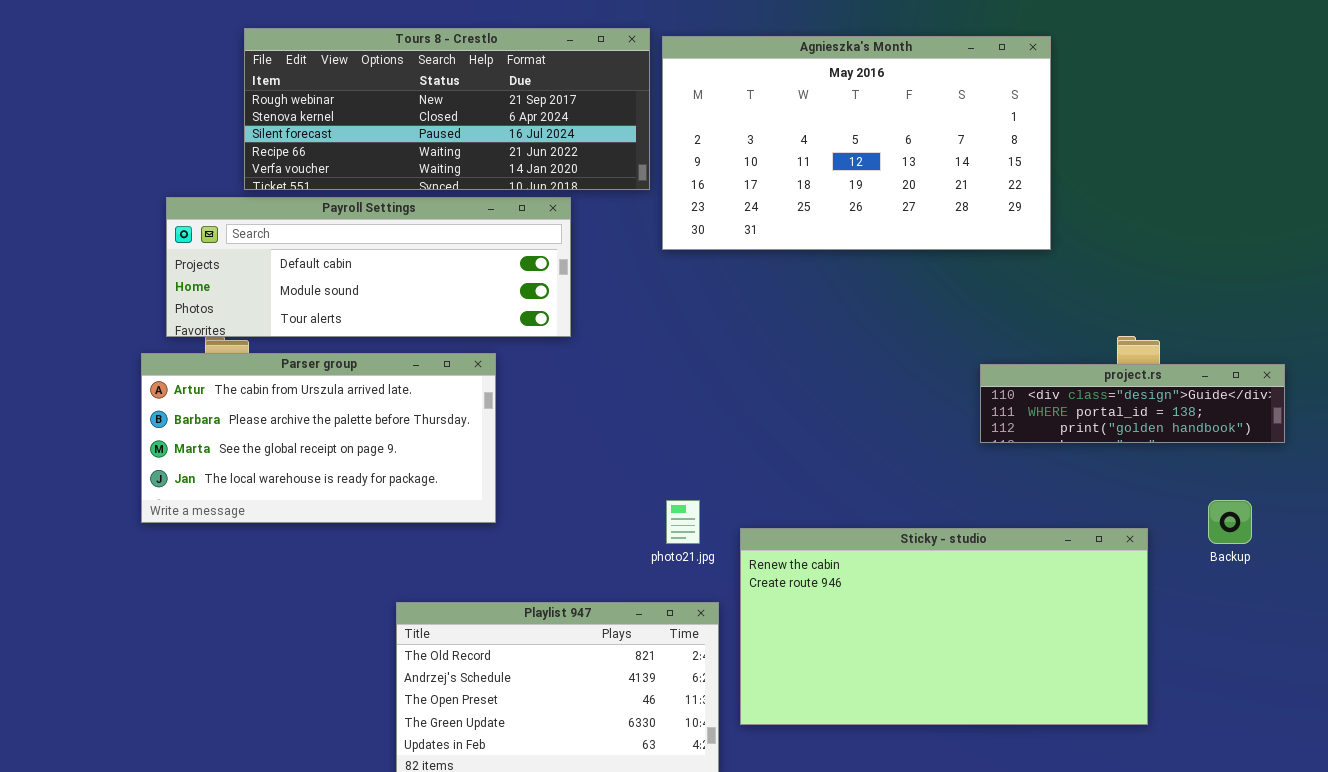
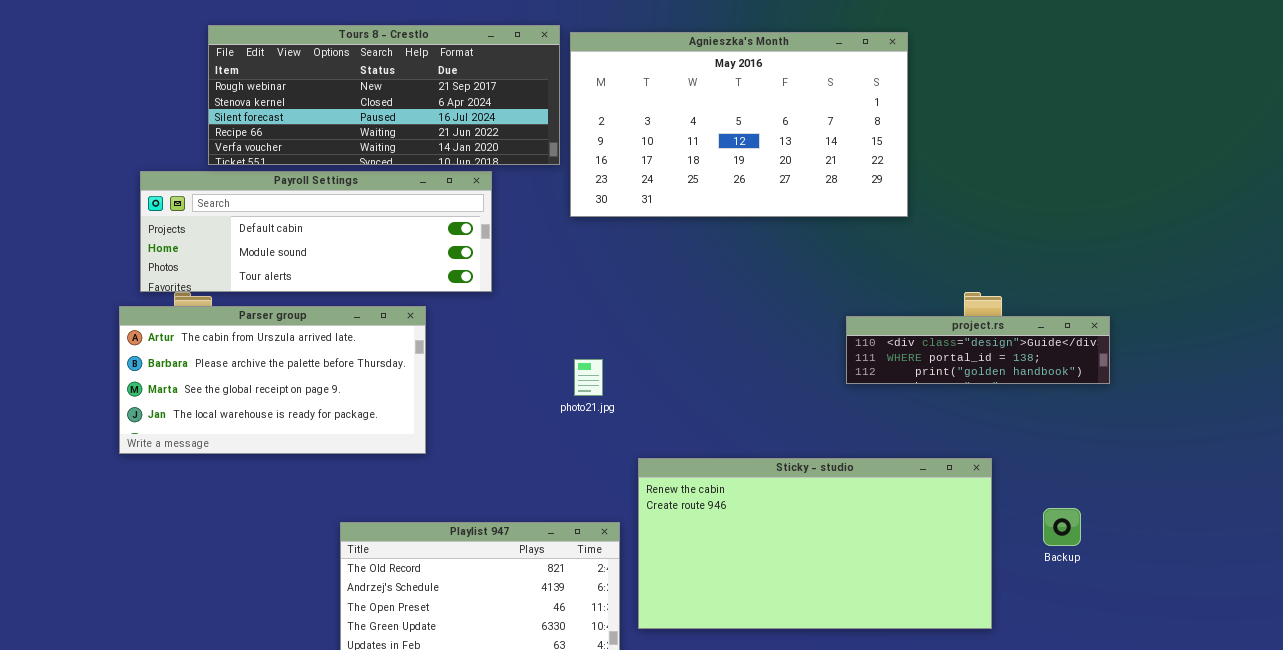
photo21.jpg: [666,500,700,544] -> [574,359,603,396], moved
Backup: [1208,500,1252,544] -> [1043,508,1081,546], moved

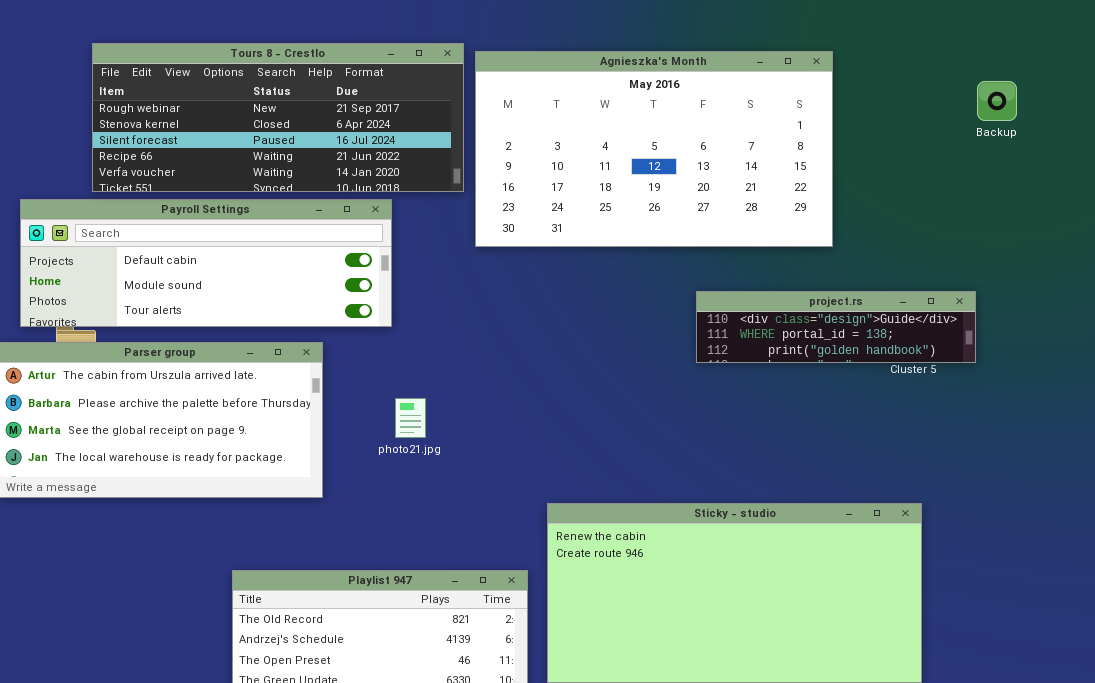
project.rs: [846,316,1110,384] -> [696,291,976,363], moved
photo21.jpg: [574,359,603,396] -> [395,398,426,438], moved
Backup: [1043,508,1081,546] -> [977,81,1017,121], moved

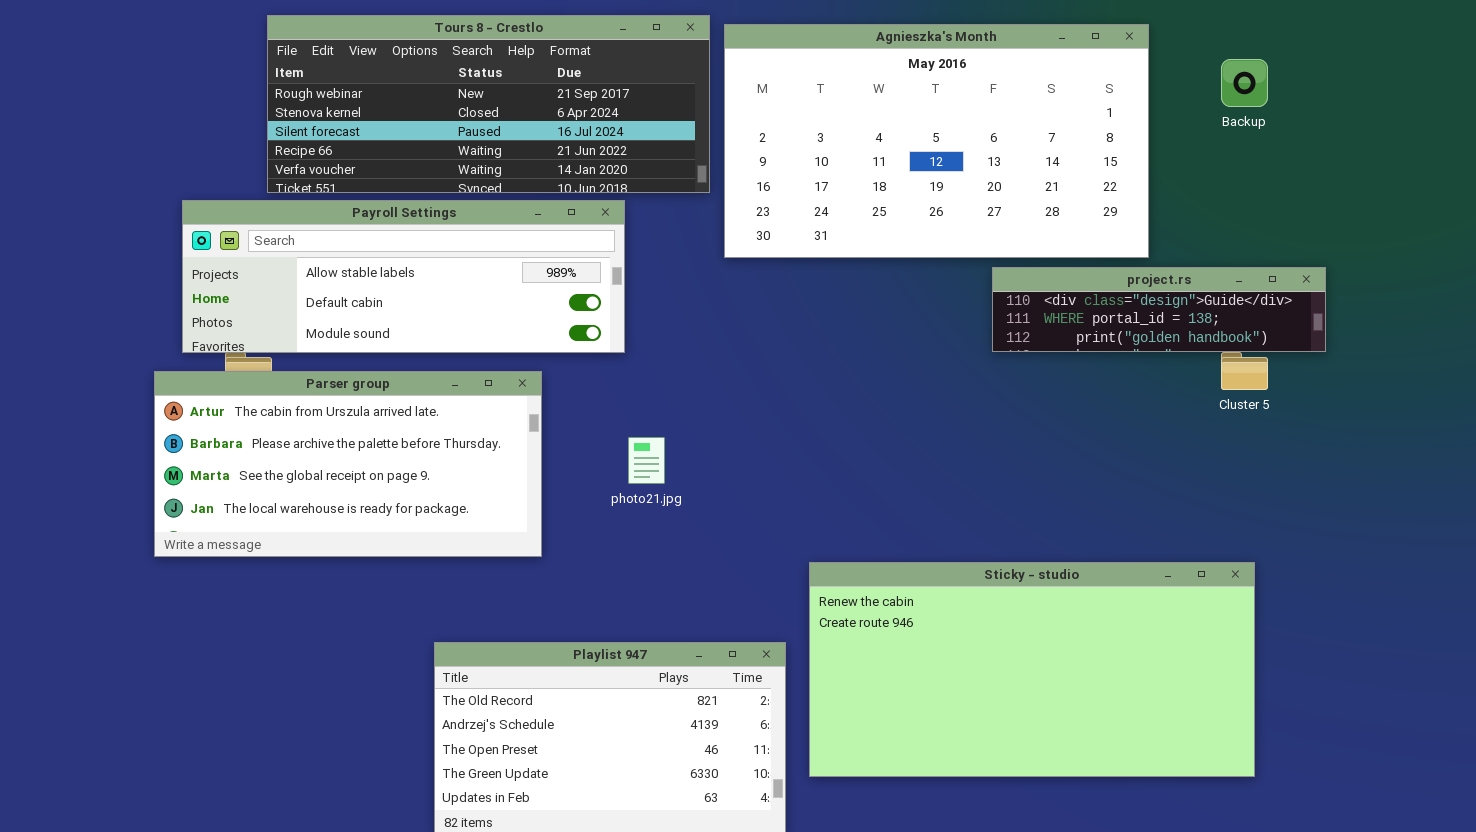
Backup: [977,81,1017,121] -> [1221,59,1268,107], moved
Payroll Settings: [20,199,392,327] -> [182,200,625,353], scrolled up 1 row
project.rs: [696,291,976,363] -> [992,267,1326,352], moved

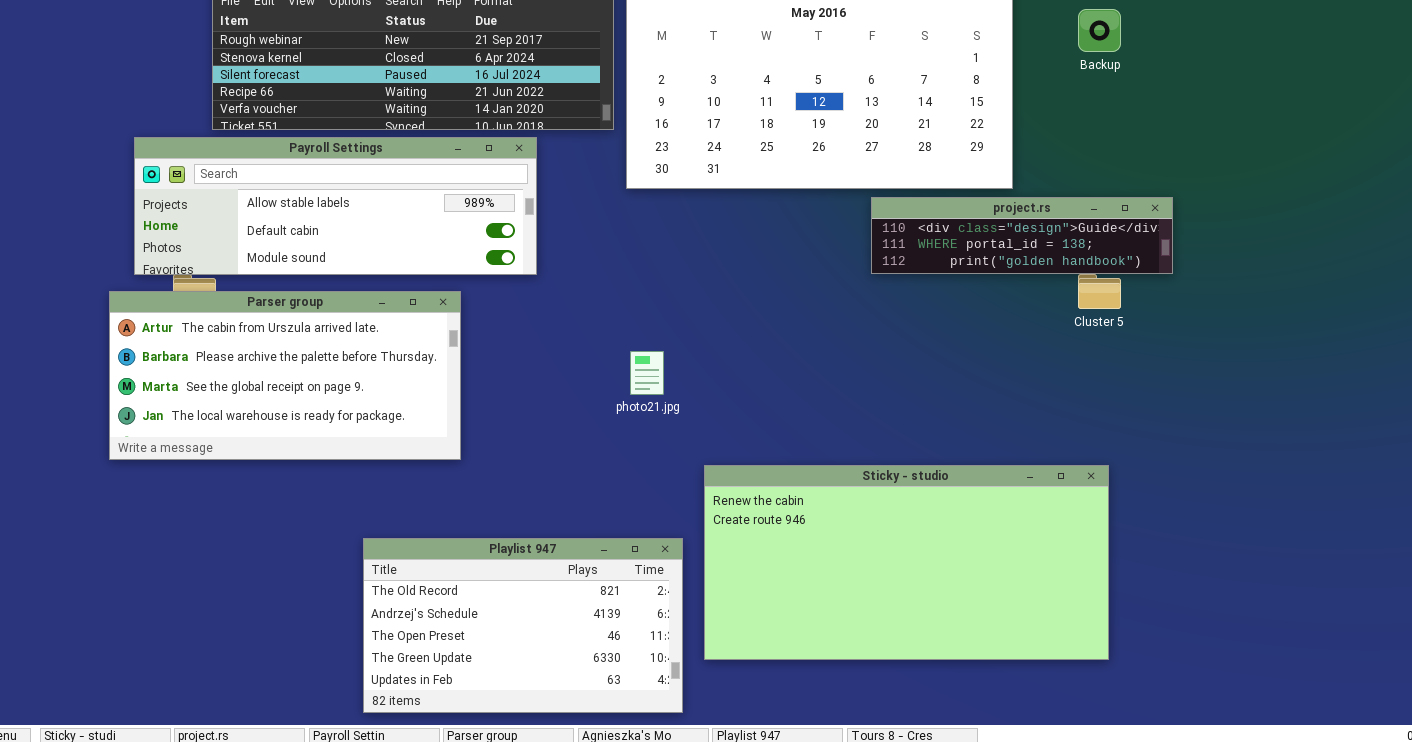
photo21.jpg: [628,437,665,484] -> [630,351,664,395], moved

